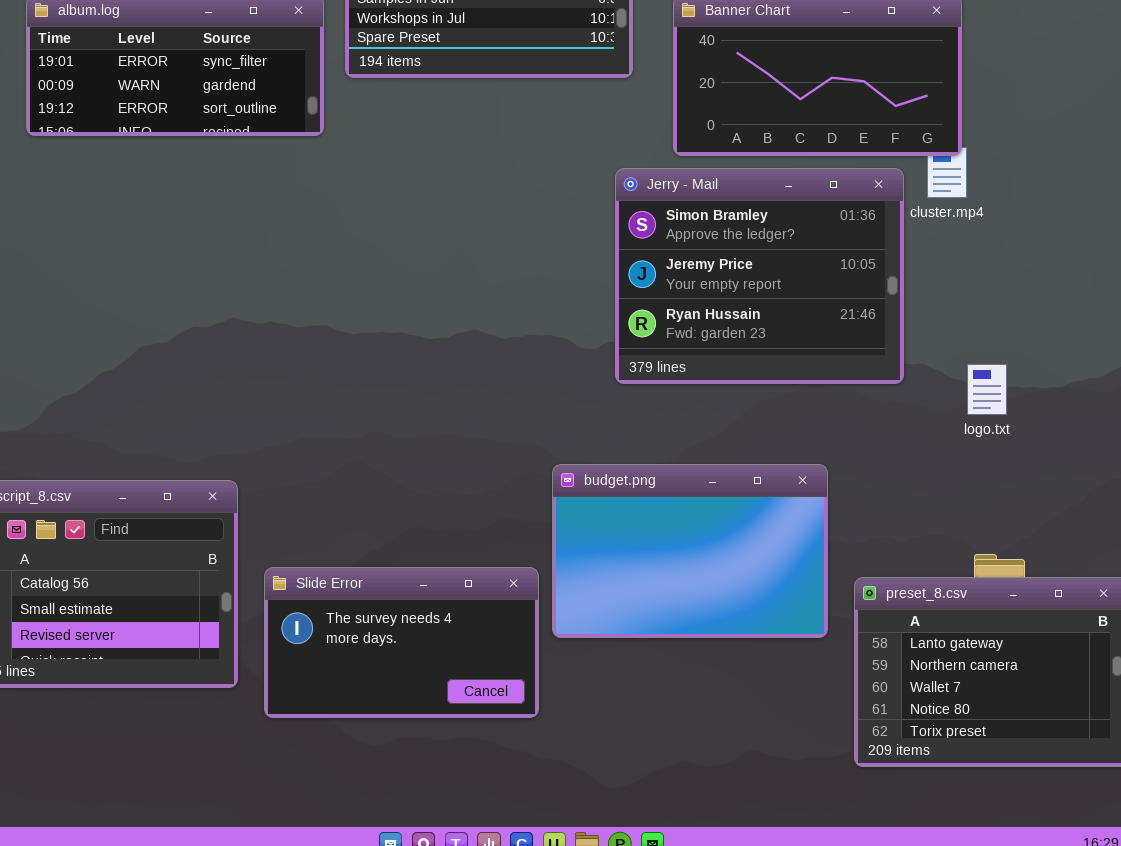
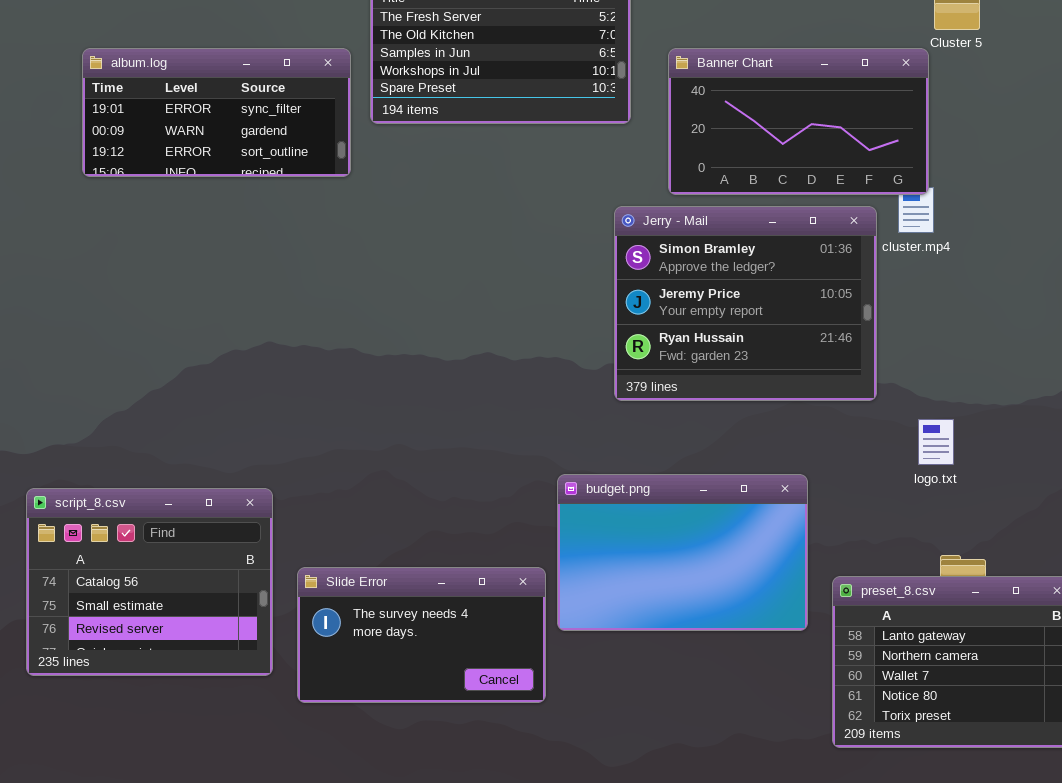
logo.txt: [967,364,1007,415] -> [918,419,954,465], moved

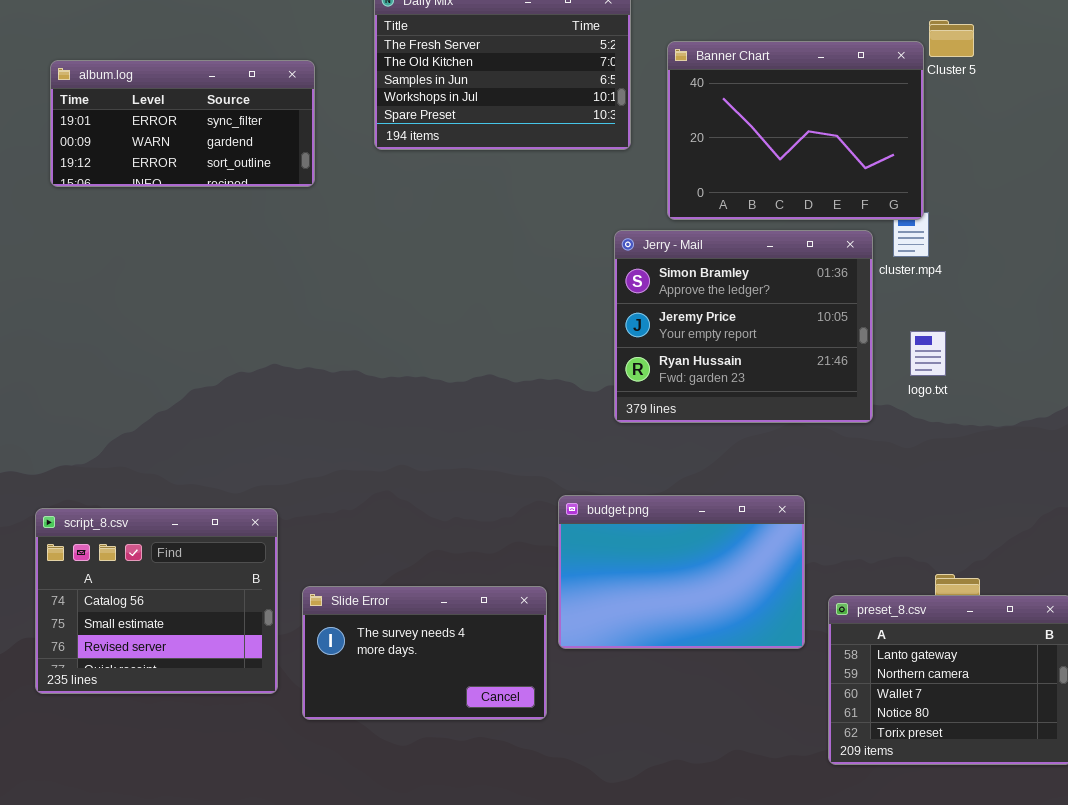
album.log: [82,48,351,177] -> [50,60,315,187], moved
Banner Chart: [668,48,929,195] -> [667,41,924,220], resized
logo.txt: [918,419,954,465] -> [910,331,946,376], moved

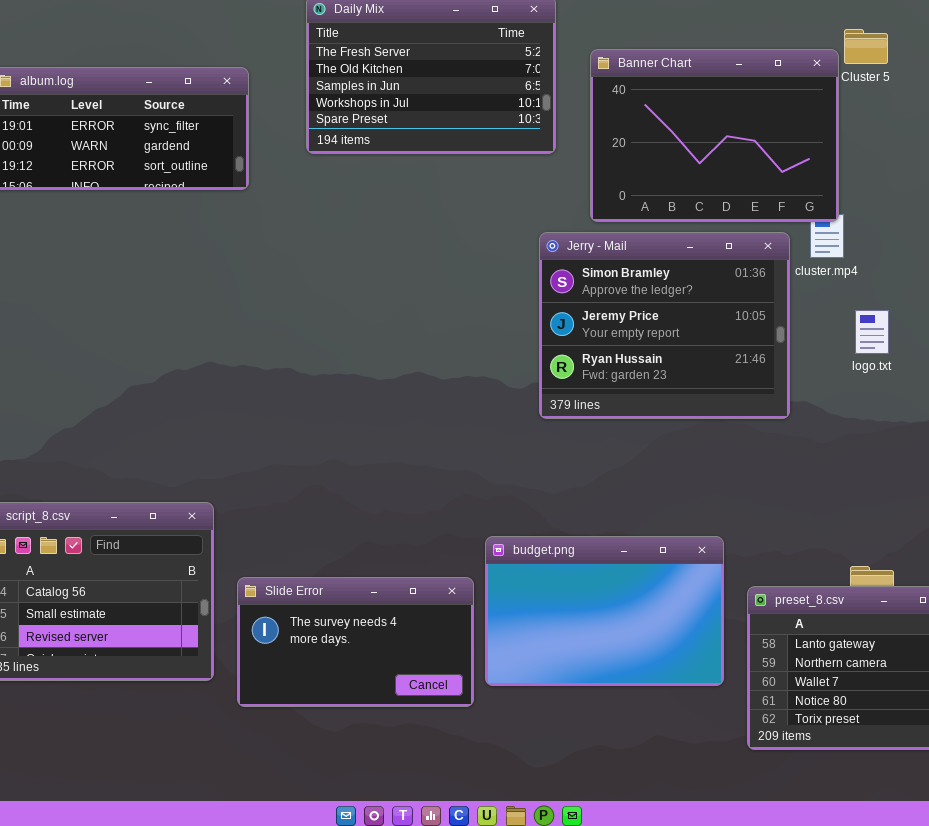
logo.txt: [910,331,946,376] -> [855,310,889,354], moved
budget.png: [558,495,805,649] -> [485,536,724,686], moved

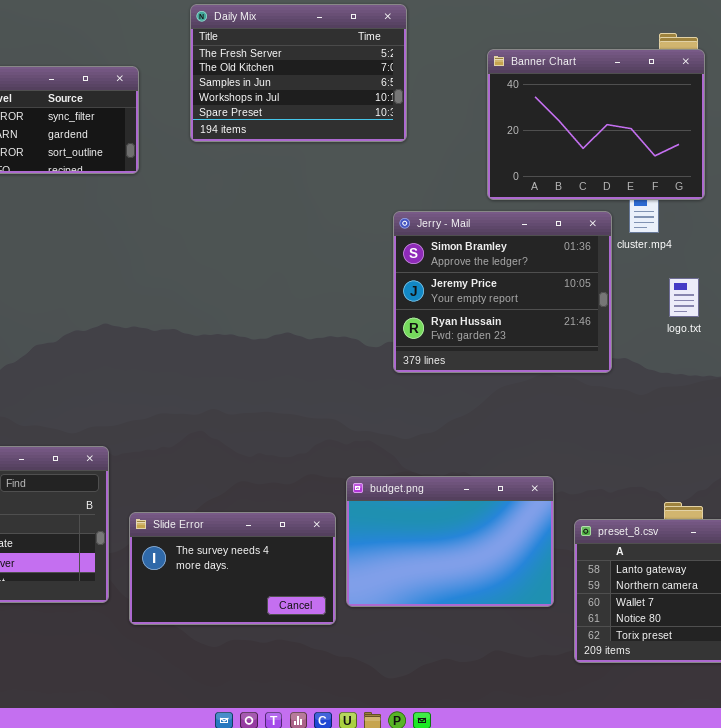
Banner Chart: [590,49,839,222] -> [487,49,705,200], moved

